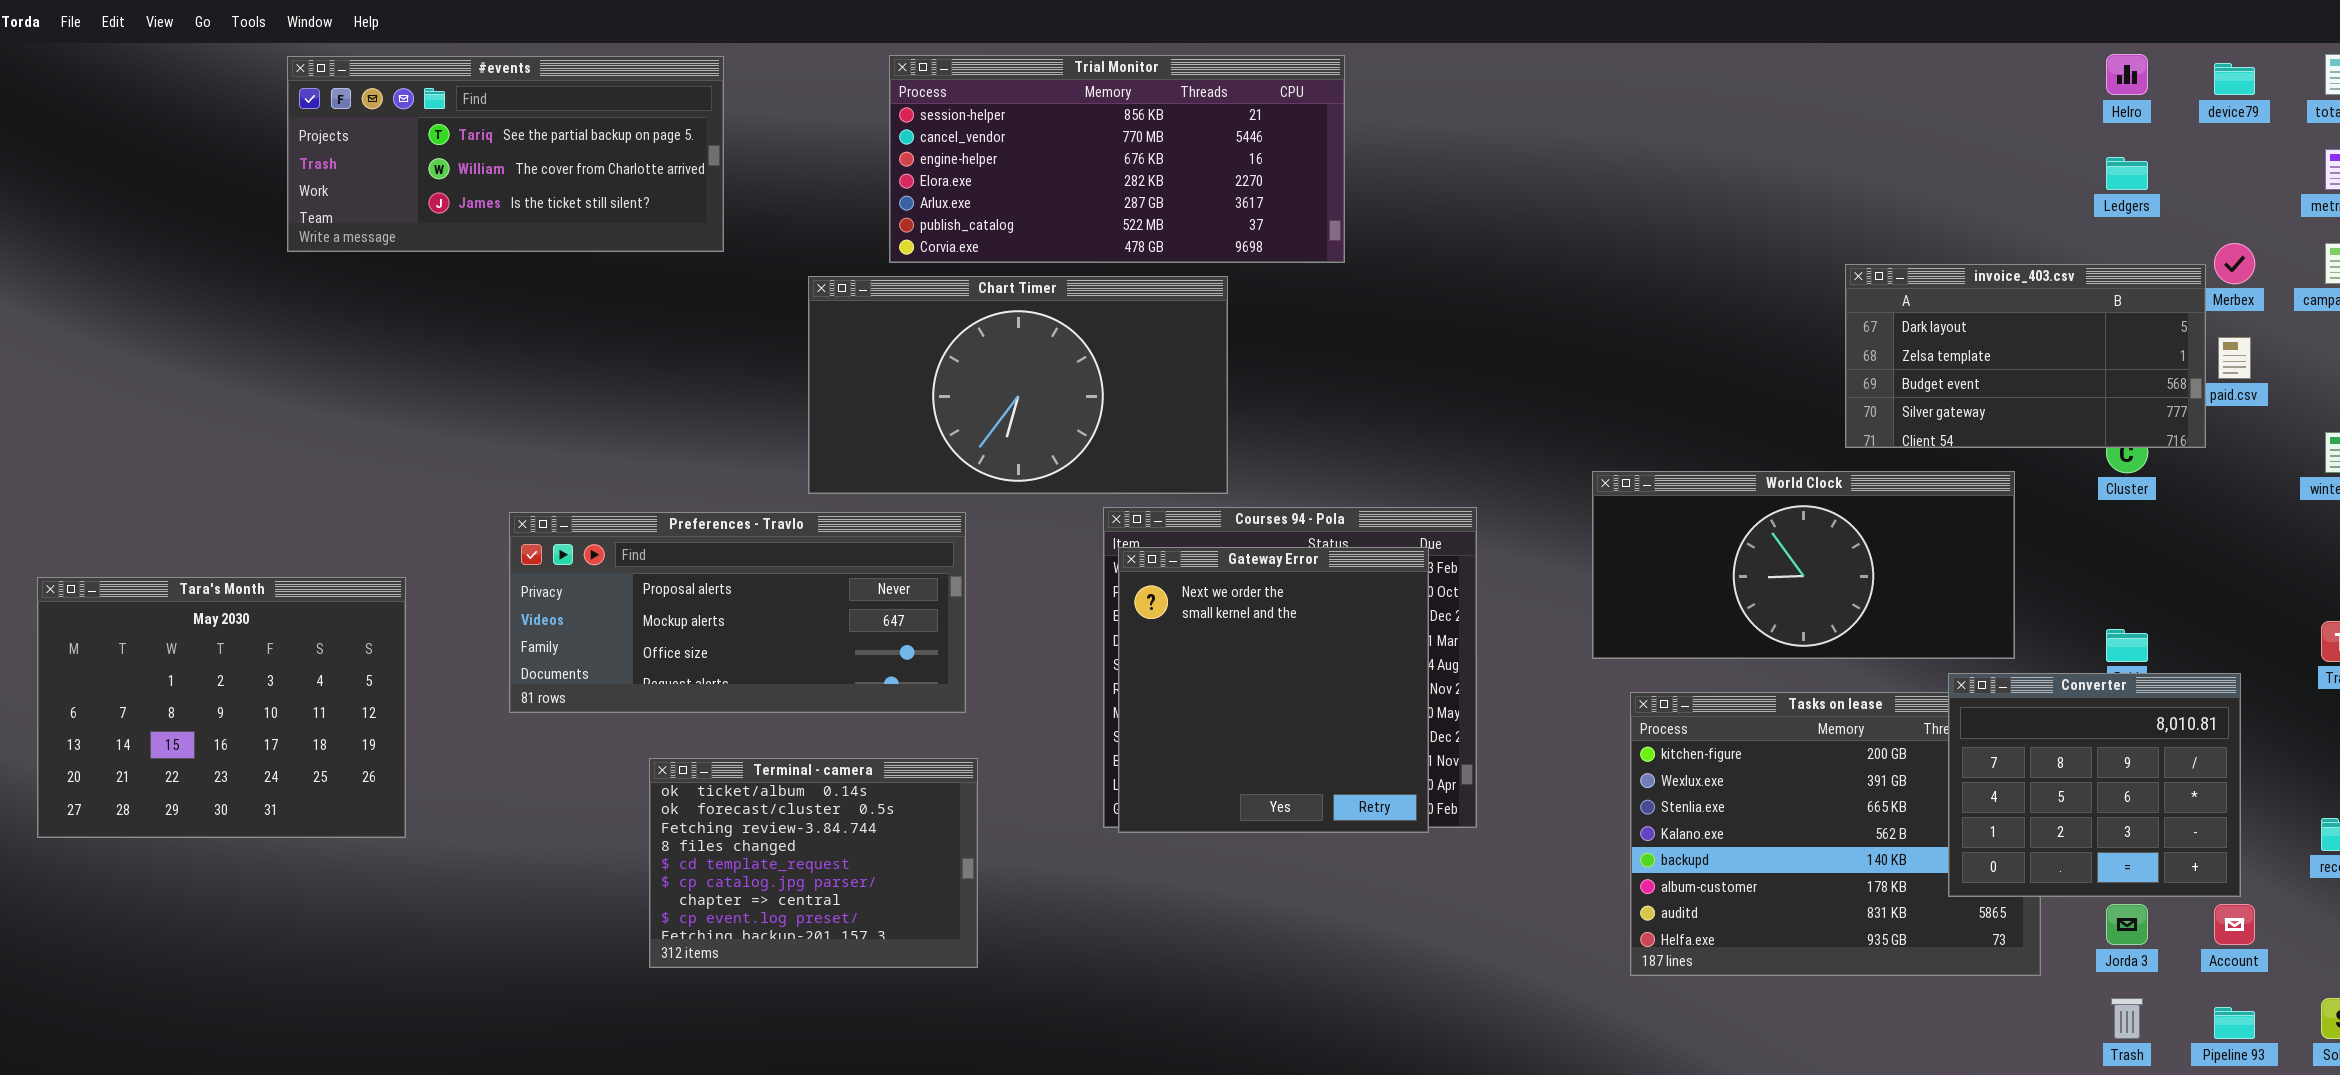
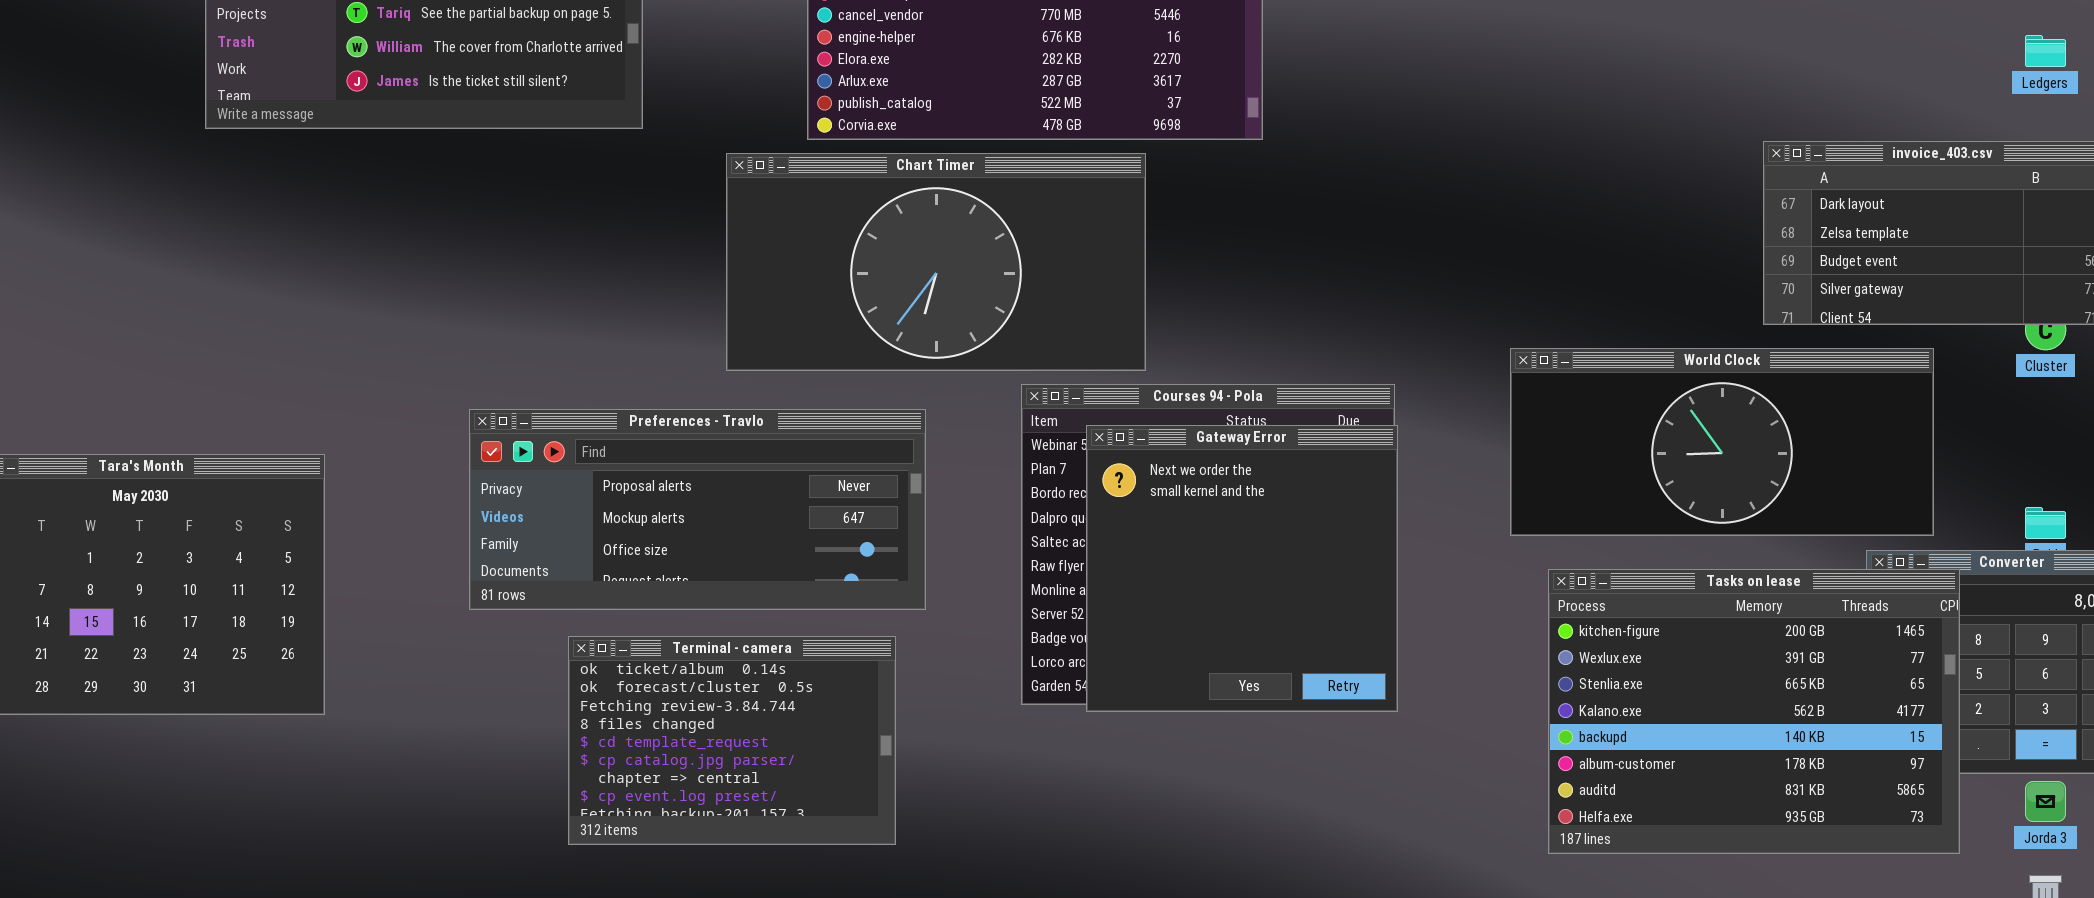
Preferences - Travlo: [509,512,966,713] -> [469,409,926,610], moved
Gateway Error: [1118,547,1429,833] -> [1086,425,1398,712], moved
Tasks on lease: [1630,692,2041,976] -> [1548,569,1960,854], raised

